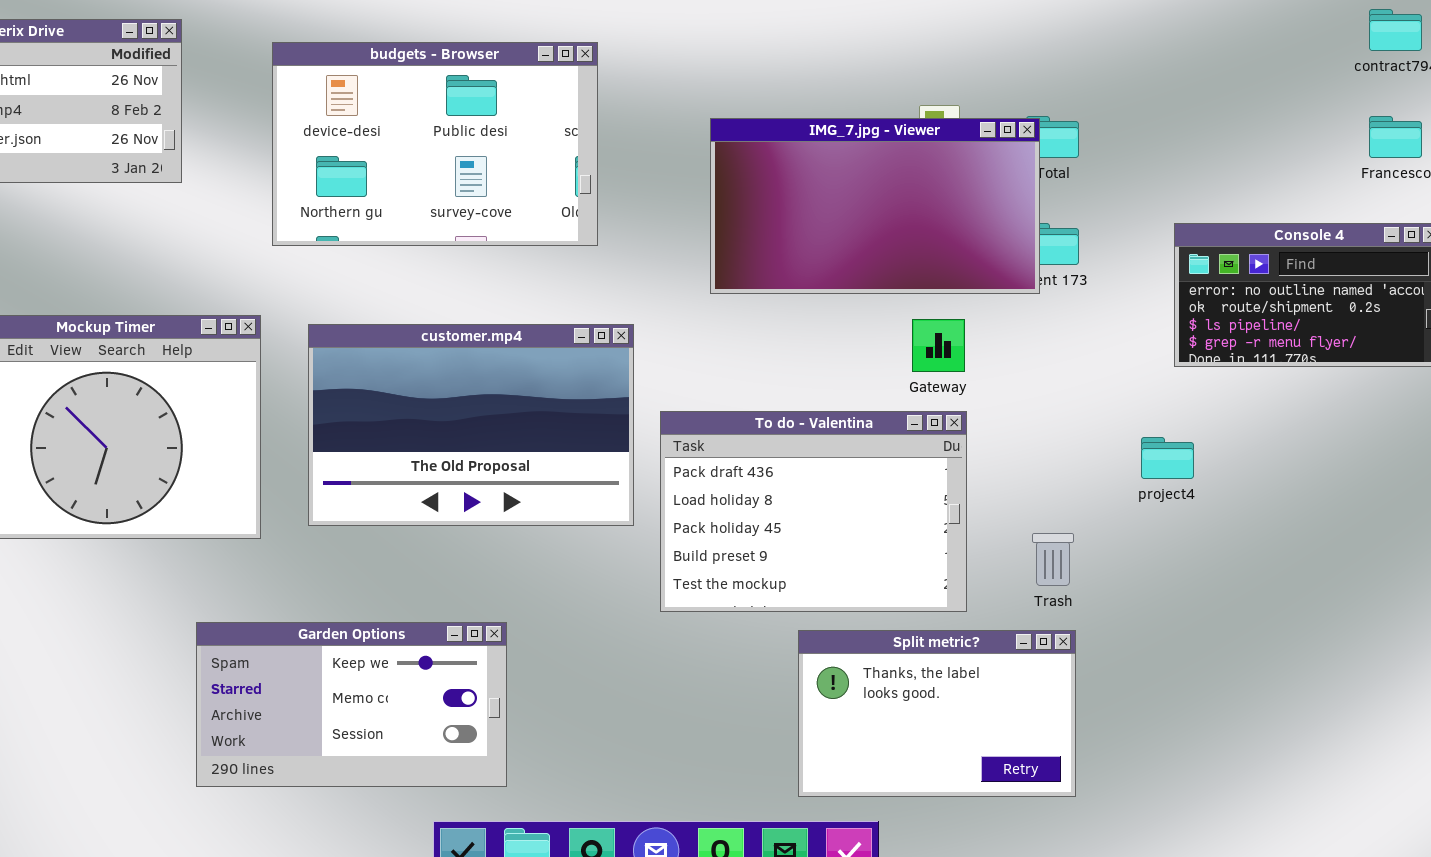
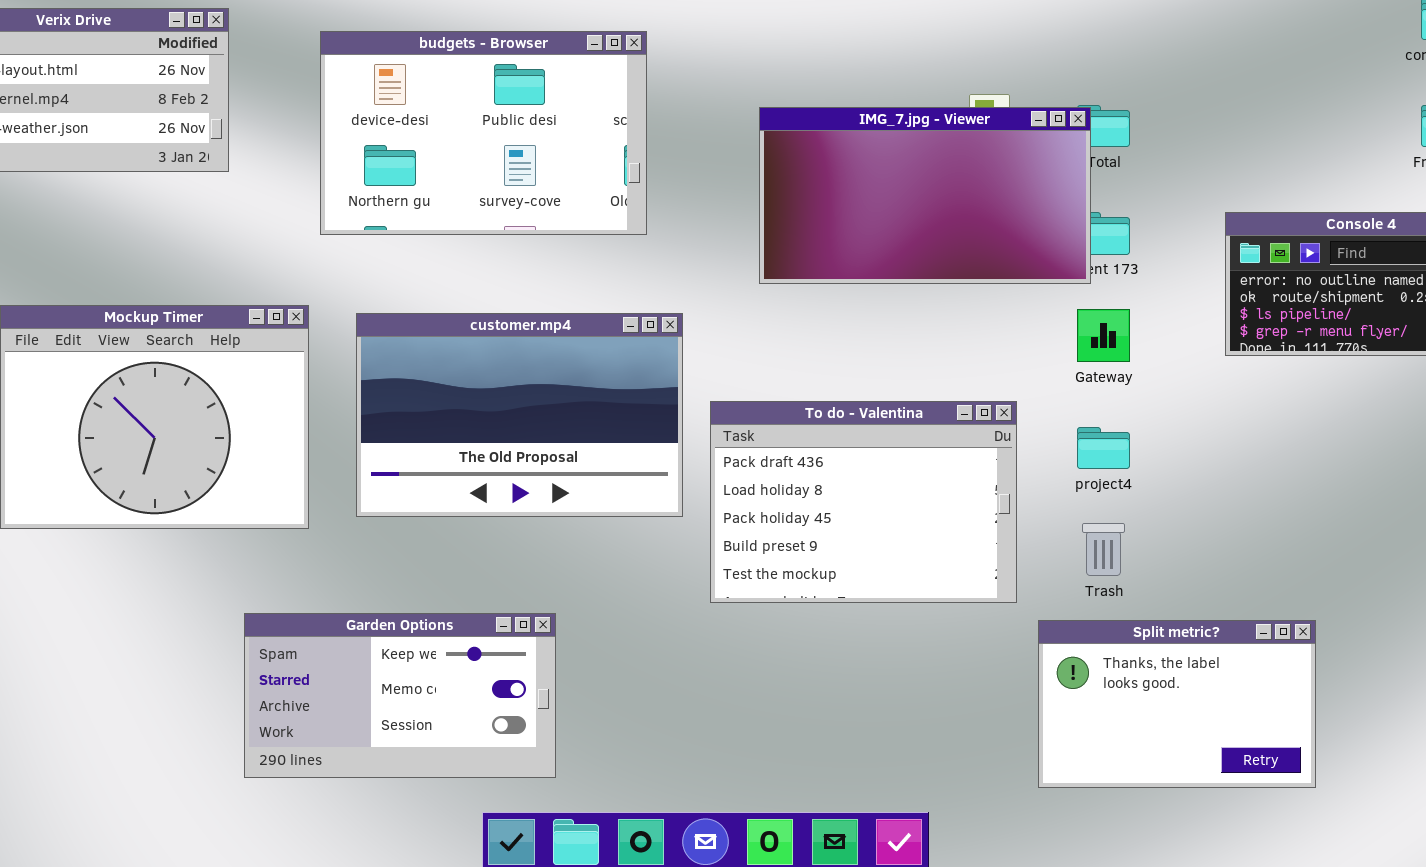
Gateway: [912,319,965,372] -> [1077,309,1130,362], moved
project4: [1141,437,1194,479] -> [1077,427,1130,469], moved
Split metric?: [798,630,1076,797] -> [1038,620,1316,788], moved

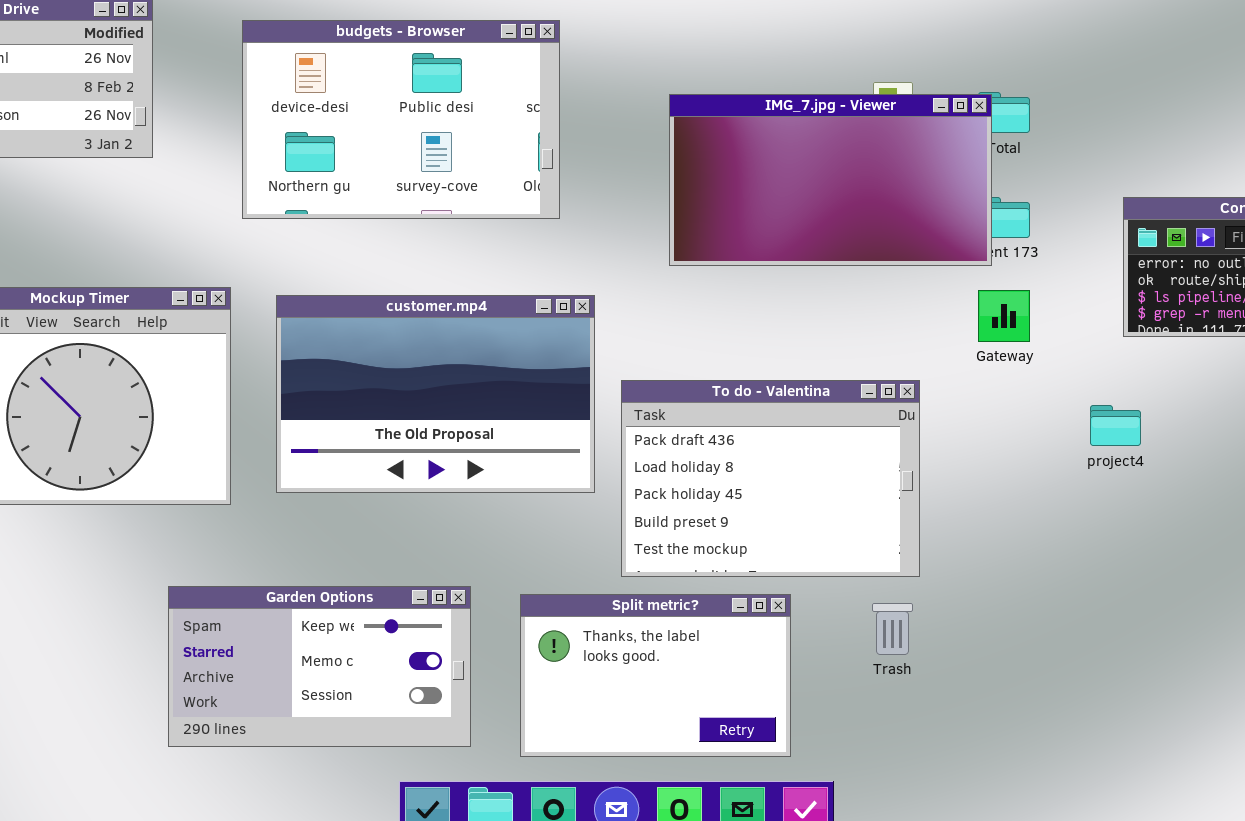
project4: [1077,427,1130,469] -> [1090,405,1141,446], moved
Trash: [1082,523,1125,576] -> [872,603,913,655], moved
Split metric?: [1038,620,1316,788] -> [520,594,791,757], moved

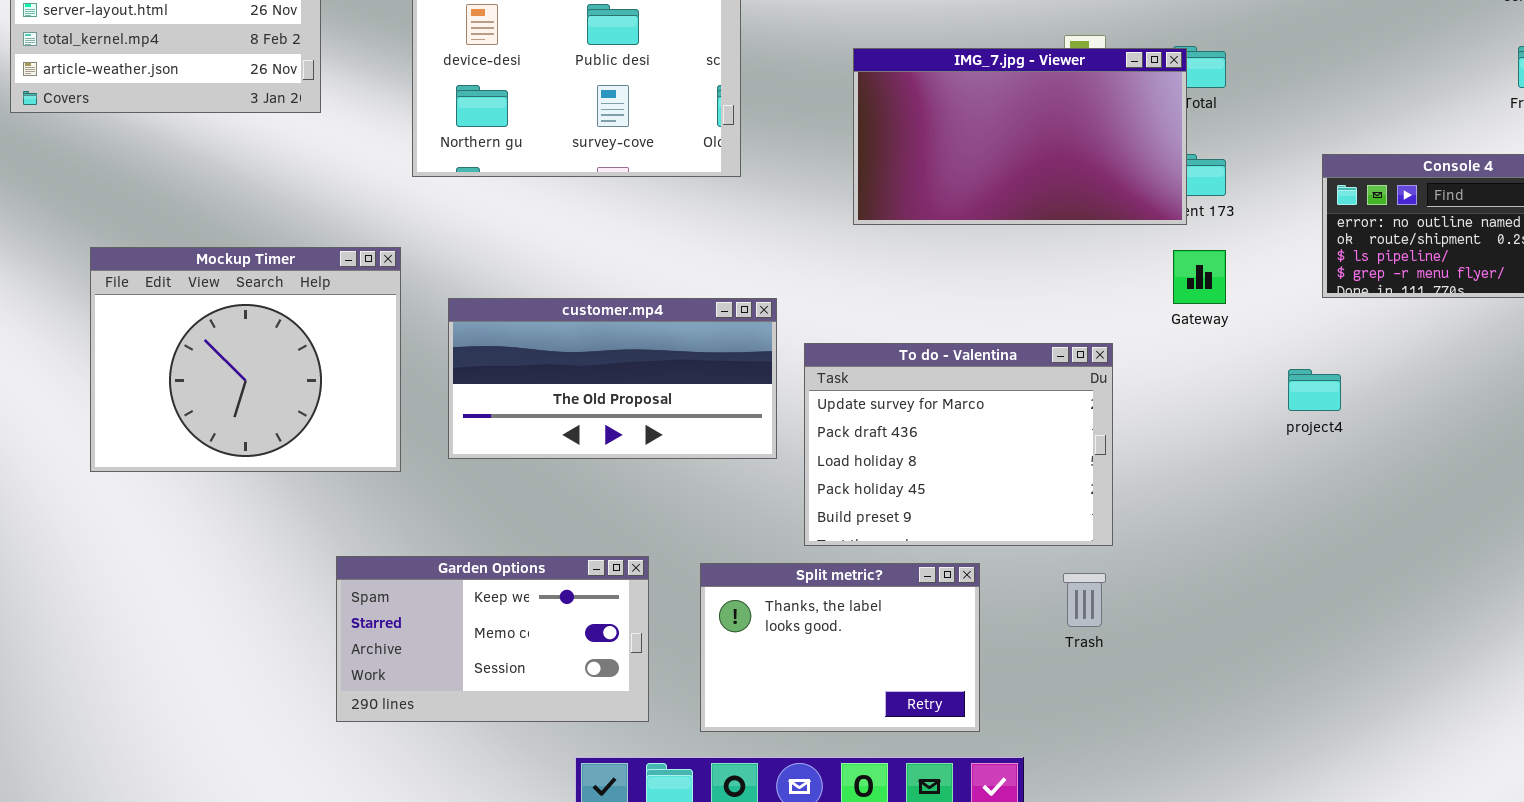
customer.mp4: [276,295,595,493] -> [448,298,777,459], resized
To do - Valentina: [621,380,920,577] -> [804,343,1113,546], scrolled up 1 row

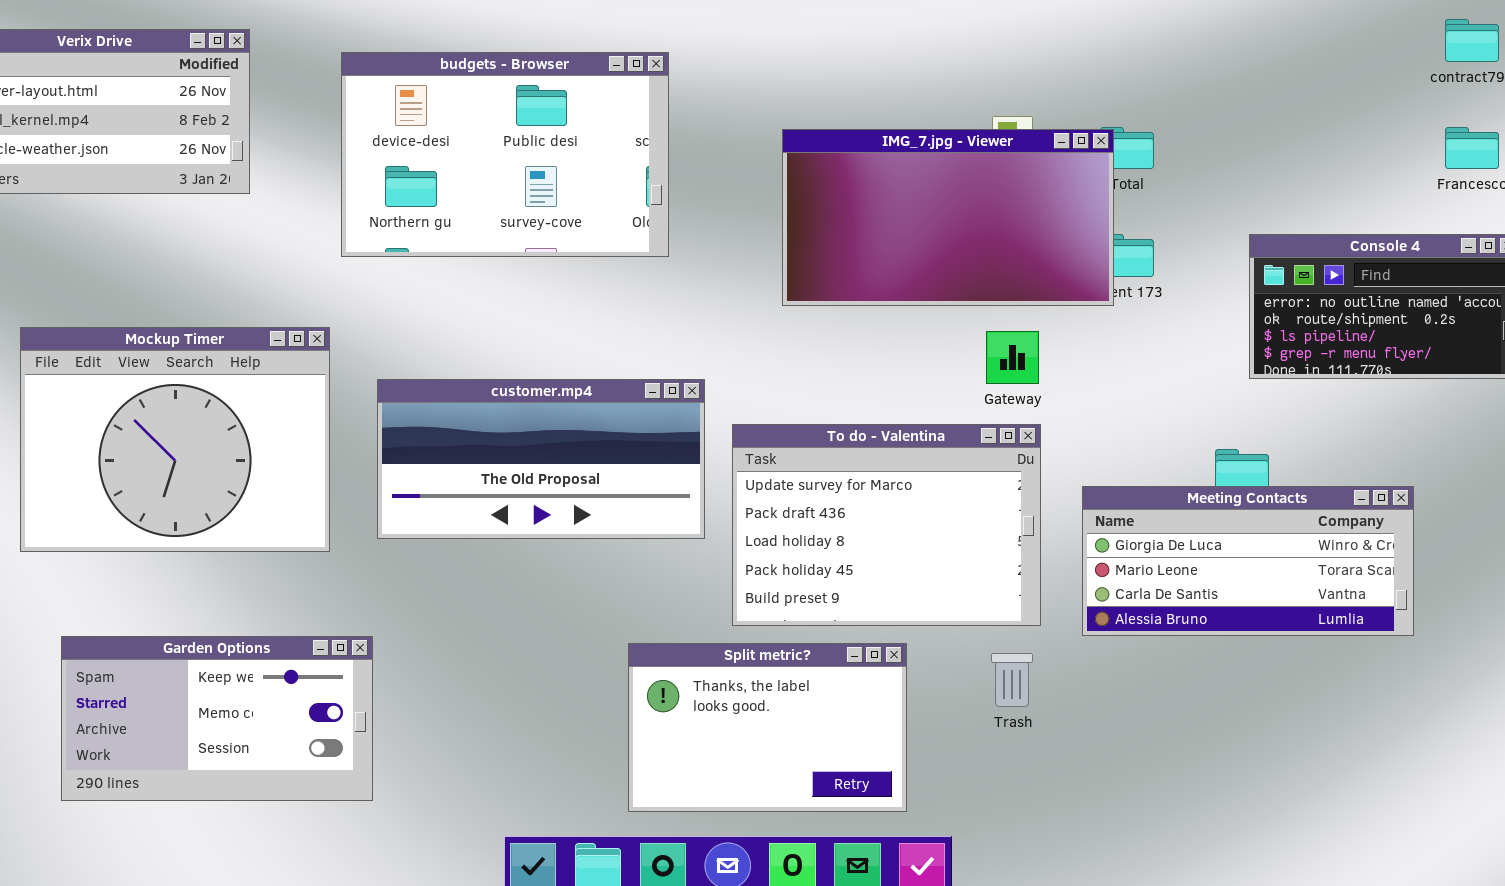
Gateway: [1173,250,1226,304] -> [986,331,1039,384], moved
Meeting Contacts: none -> [1082,486,1414,636], opened
Garden Options: [336,556,649,722] -> [61,636,373,801], moved

